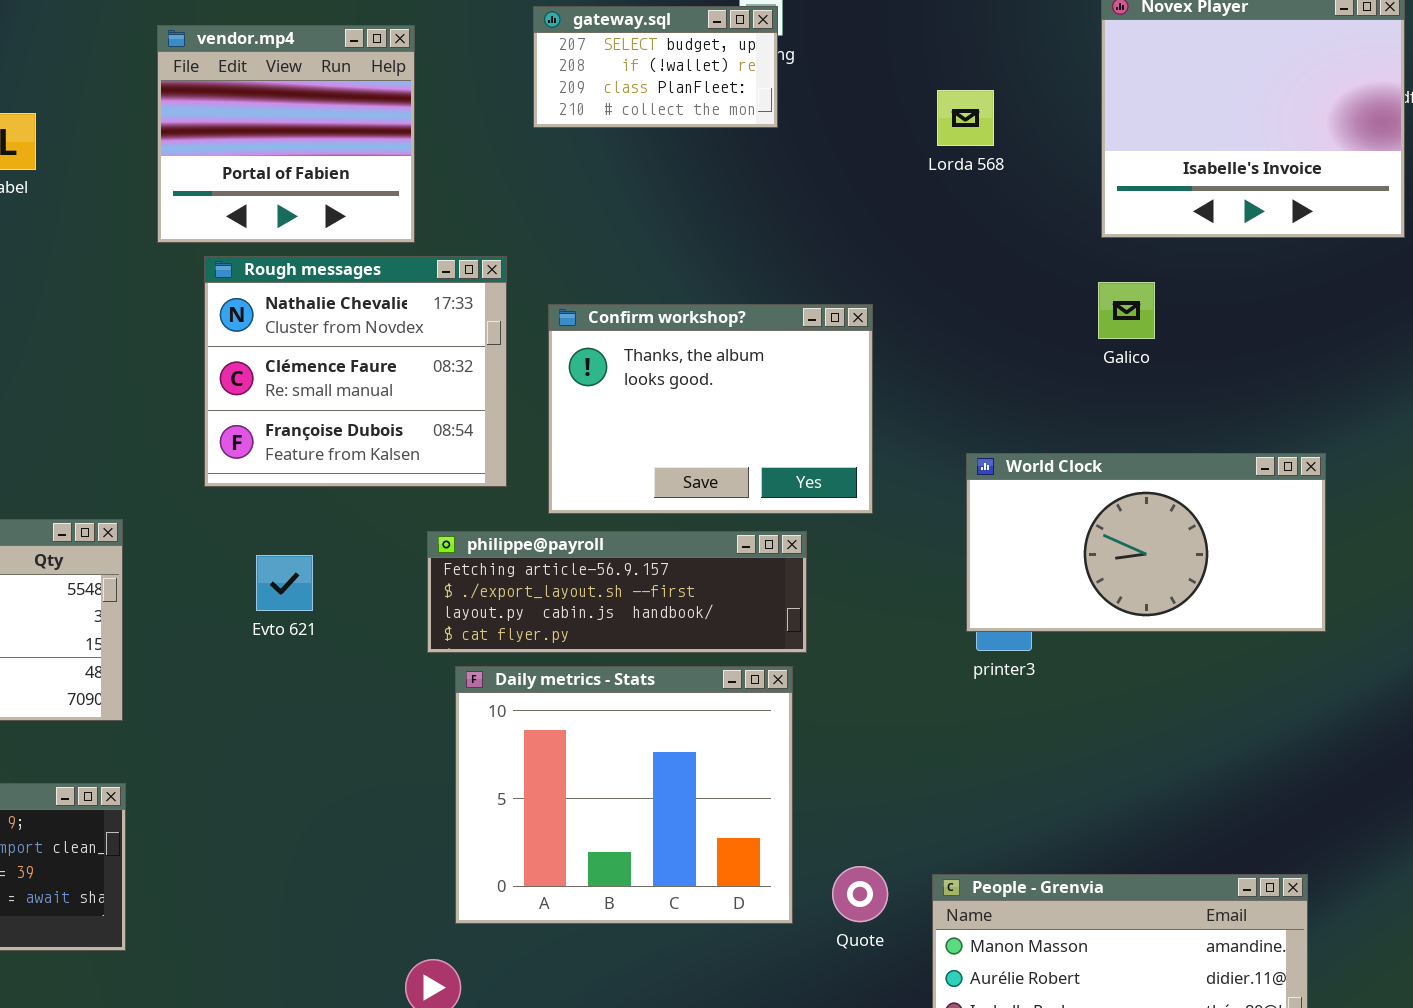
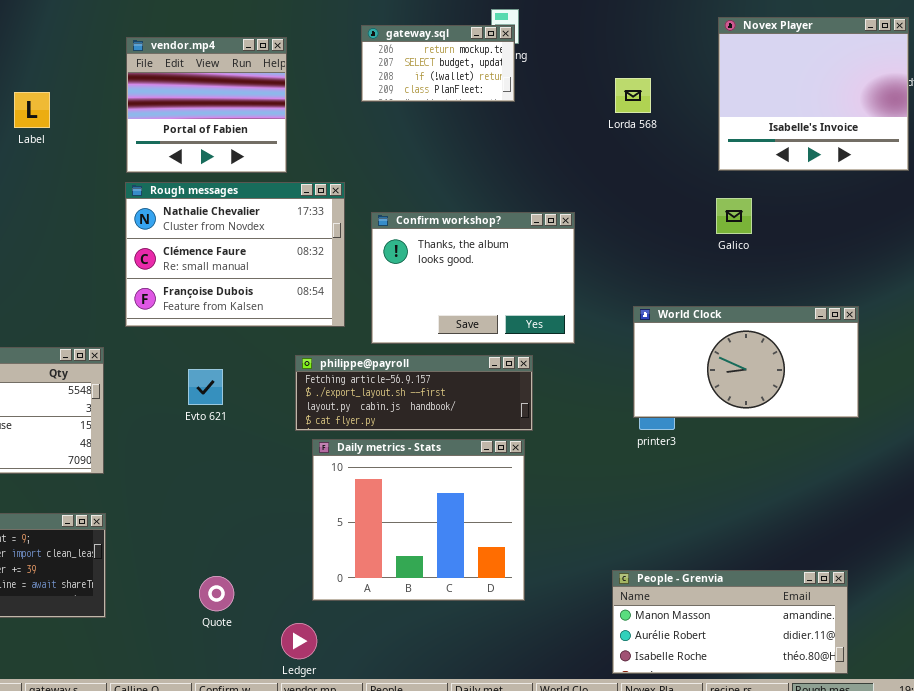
gateway.sql: [533,6,778,128] -> [361,25,515,102], scrolled up 1 row
Rough messages: [204,256,507,487] -> [125,182,345,327], resized
Quote: [832,866,888,922] -> [199,576,234,611], moved

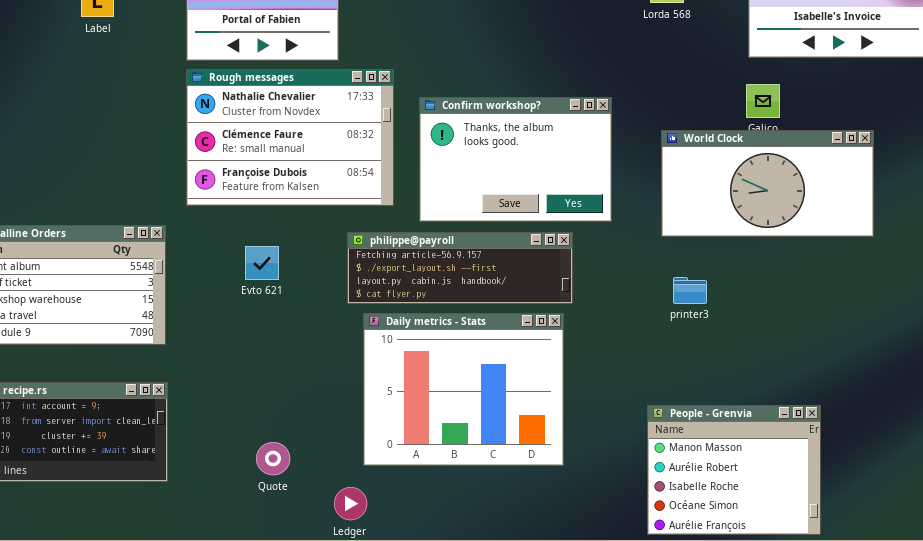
World Clock: [633,306,859,418] -> [661,130,874,237], moved
People - Grenvia: [612,570,848,674] -> [647,405,821,535], resized

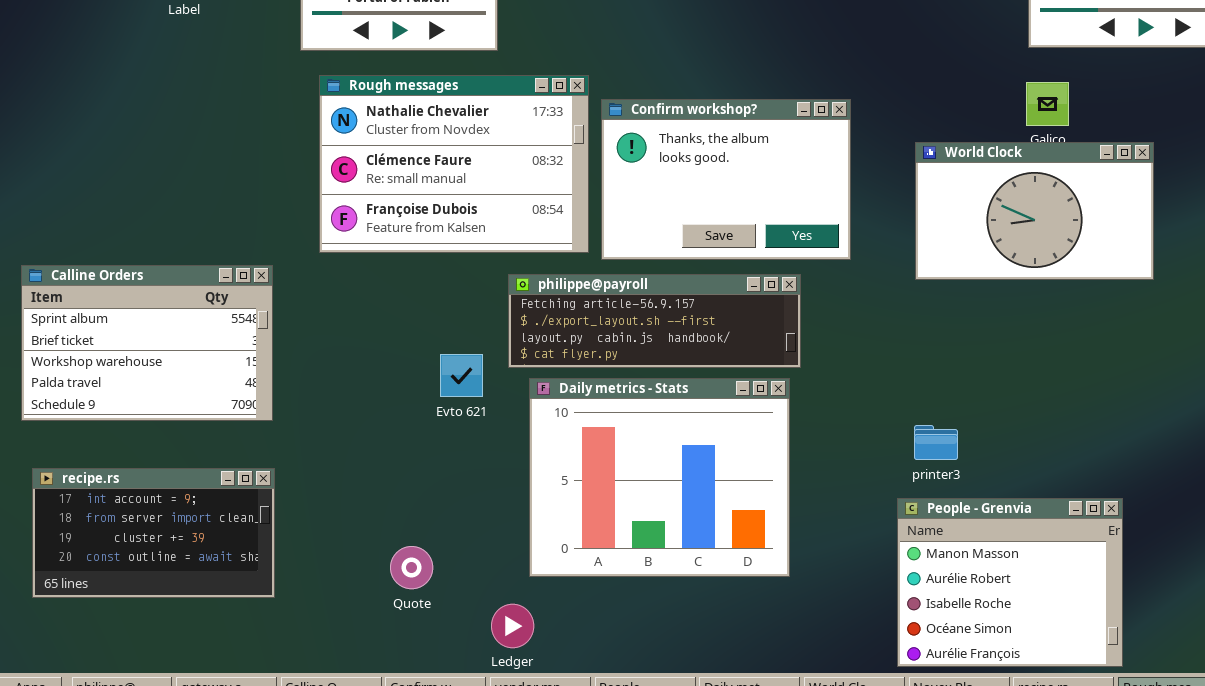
Rough messages: [186,69,394,206] -> [319,75,589,253], moved
World Clock: [661,130,874,237] -> [915,142,1154,280], resized
Evto 621: [245,246,279,280] -> [440,354,483,397], moved
printer3: [673,277,707,304] -> [914,425,958,460], moved

